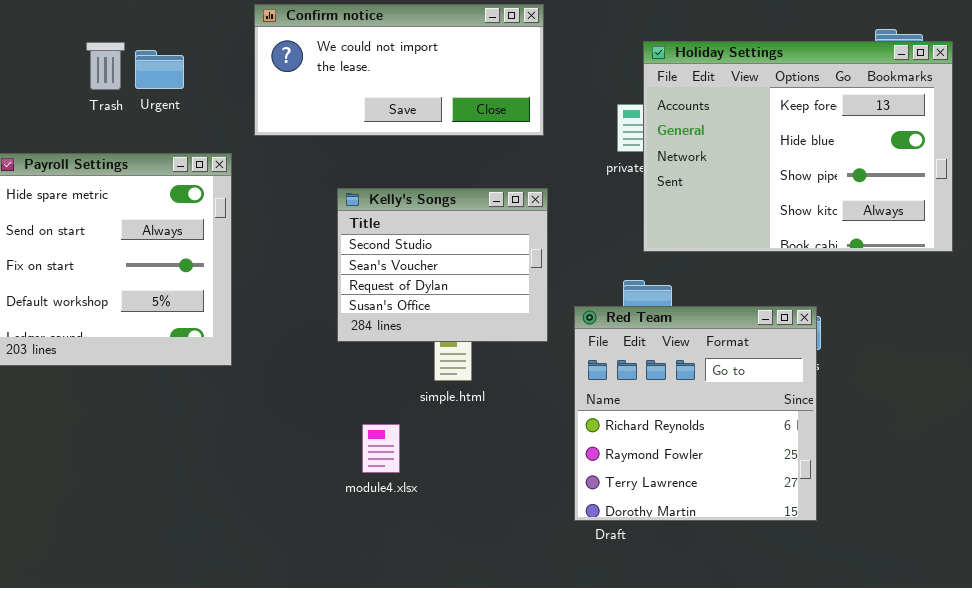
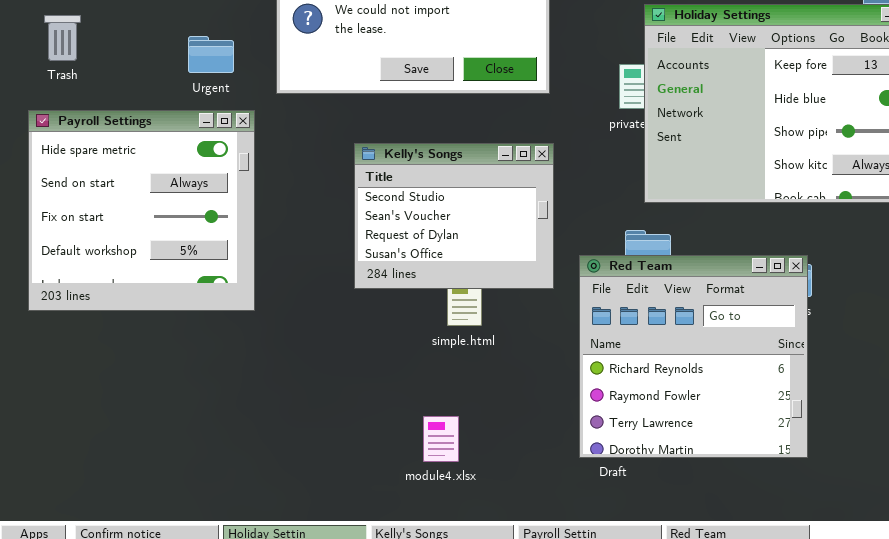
Trash: [86,42,125,90] -> [44,15,81,61], moved
Urgent: [135,50,184,89] -> [188,36,234,73], moved
module4.xlsx: [362,424,400,473] -> [423,416,459,462], moved

